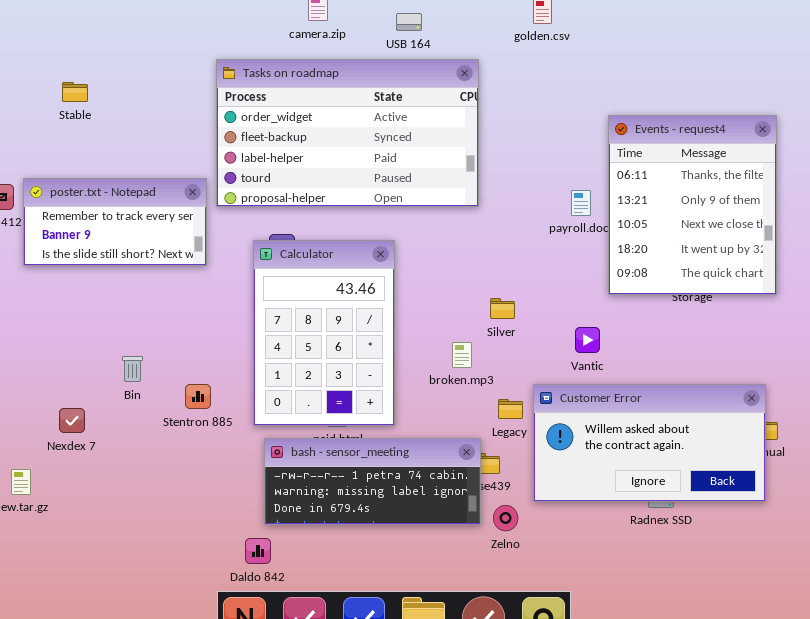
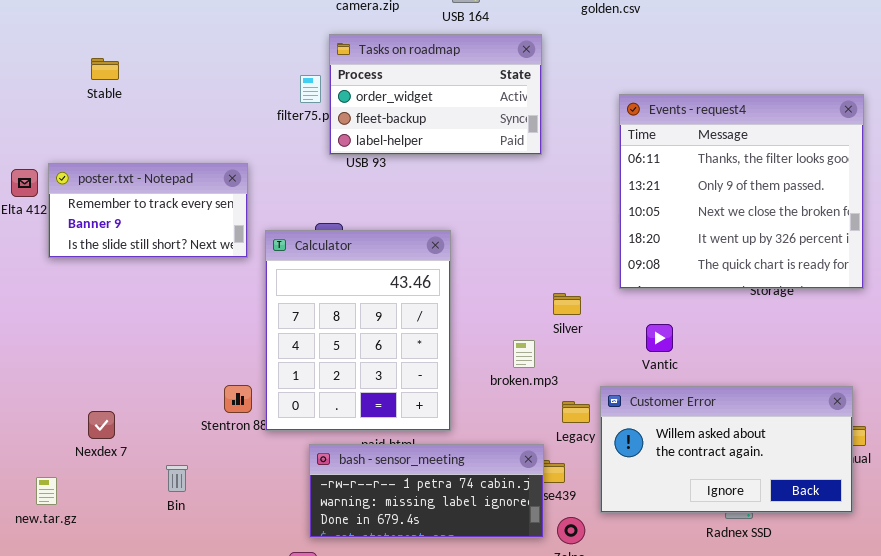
Tasks on roadmap: [216,59,479,207] -> [329,34,542,155], resized
Events - request4: [608,115,777,295] -> [619,94,864,289], resized
Calculator: [253,240,395,426] -> [265,230,451,431], resized
Bin: [122,356,143,382] -> [166,465,188,492], moved

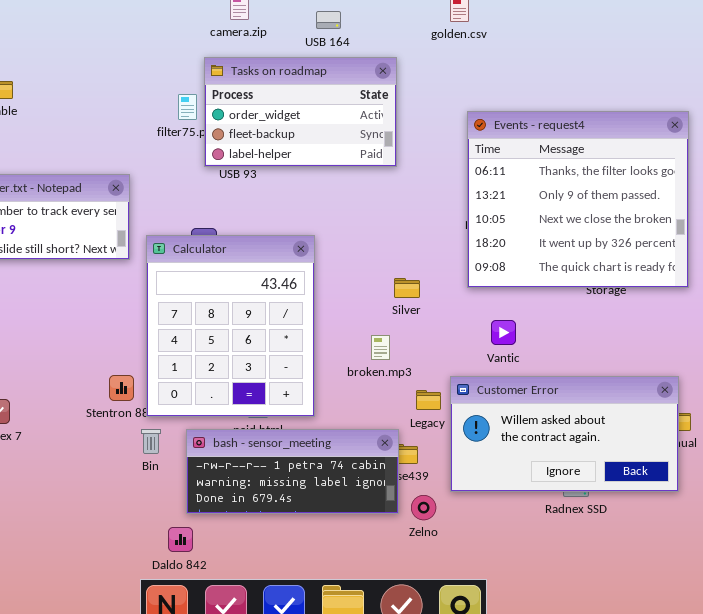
Silver: [553,293,581,315] -> [394,278,420,298], moved
Bin: [166,465,188,492] -> [141,429,161,454], moved

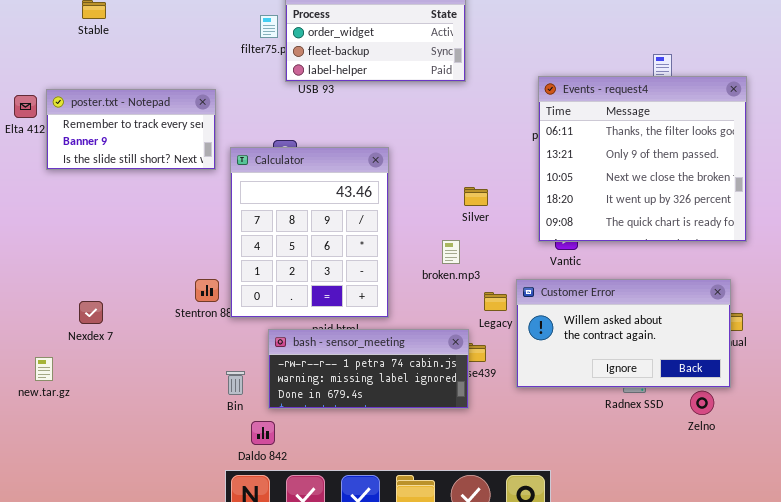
Events - request4: [467,111,689,288] -> [538,76,747,242], moved
Bin: [141,429,161,454] -> [226,371,245,395], moved
Zelno: [411,495,436,520] -> [690,391,714,415], moved

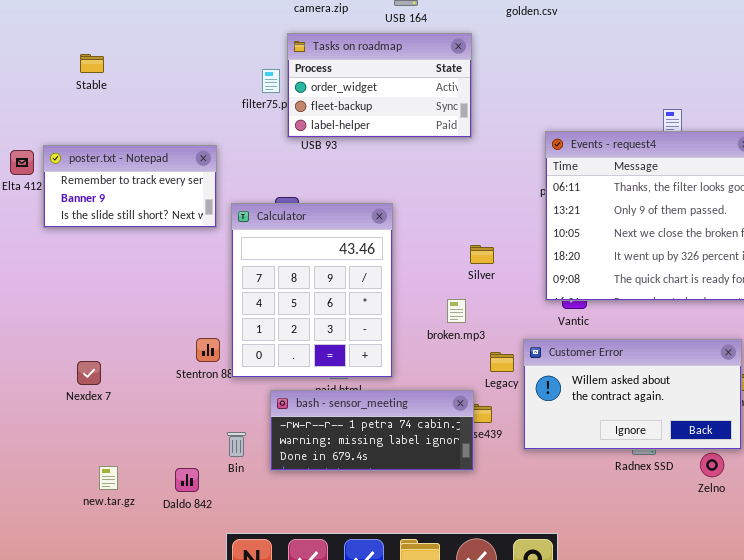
new.tar.gz: [35,357,53,381] -> [99,466,118,490], moved
Daldo 842: [251,421,275,445] -> [175,468,199,492], moved

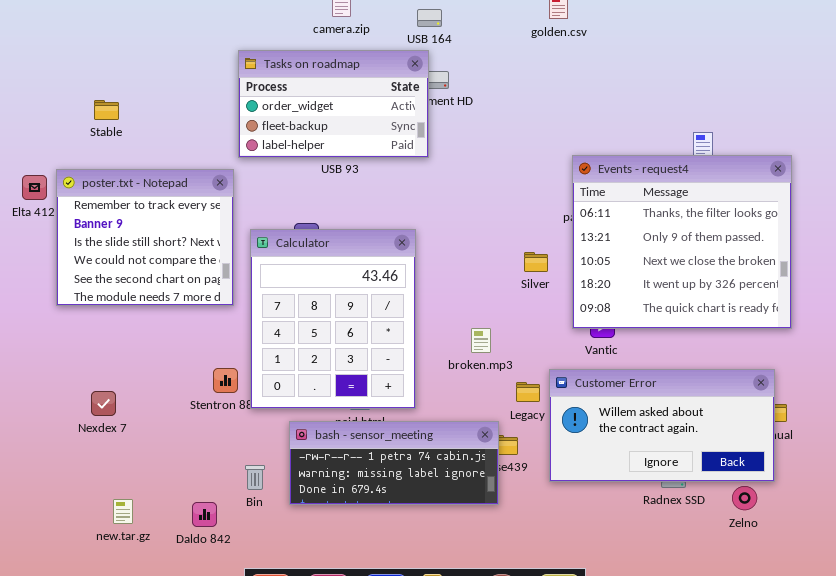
Tasks on roadmap: [287,33,472,138] -> [238,50,429,158], moved
Stable: [80,54,104,73] -> [94,100,119,120], moved
poster.txt - Notepad: [43,145,217,228] -> [56,169,234,306], resized
Silver: [470,245,494,264] -> [524,252,548,272], moved

